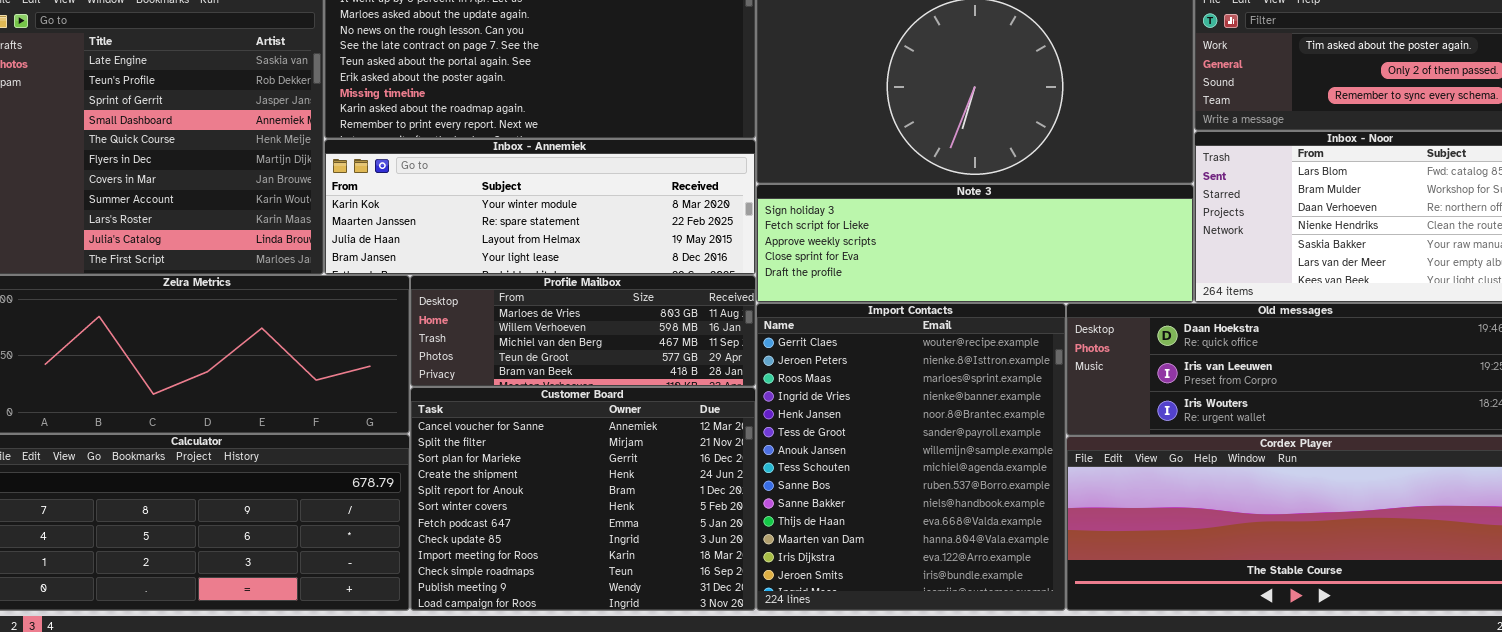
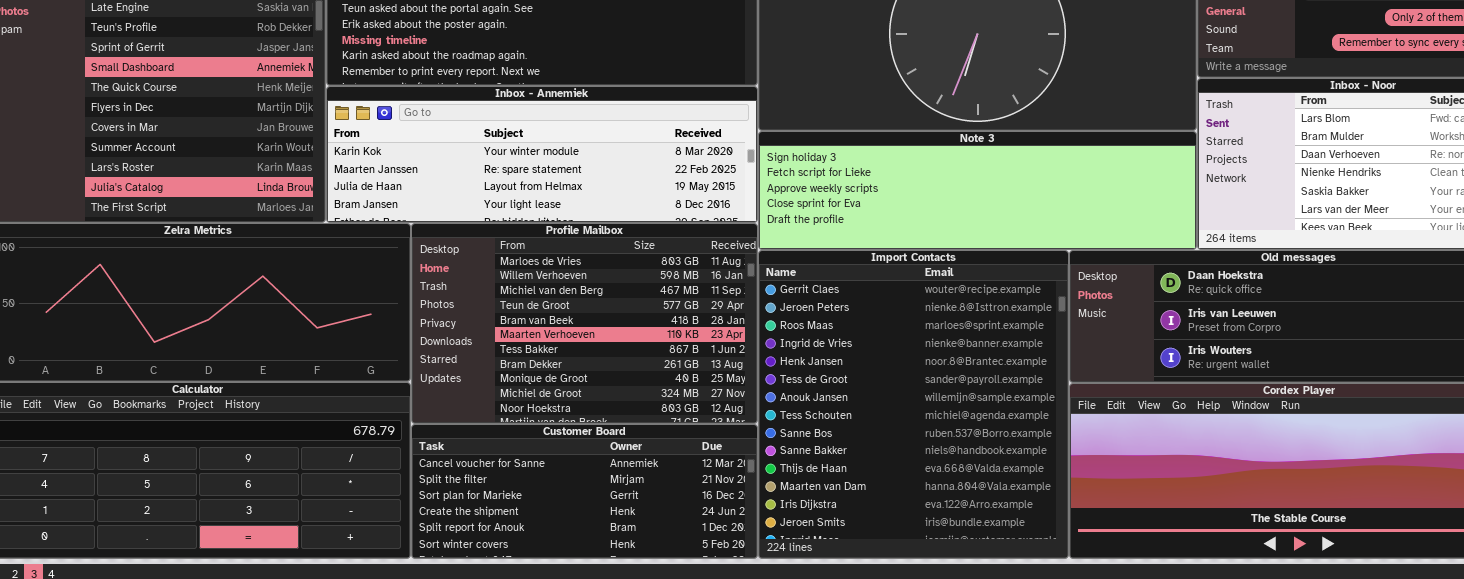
Profile Mailbox: [410,275,756,387] -> [411,223,758,424], resized
Customer Board: [410,387,756,611] -> [411,424,758,559], resized

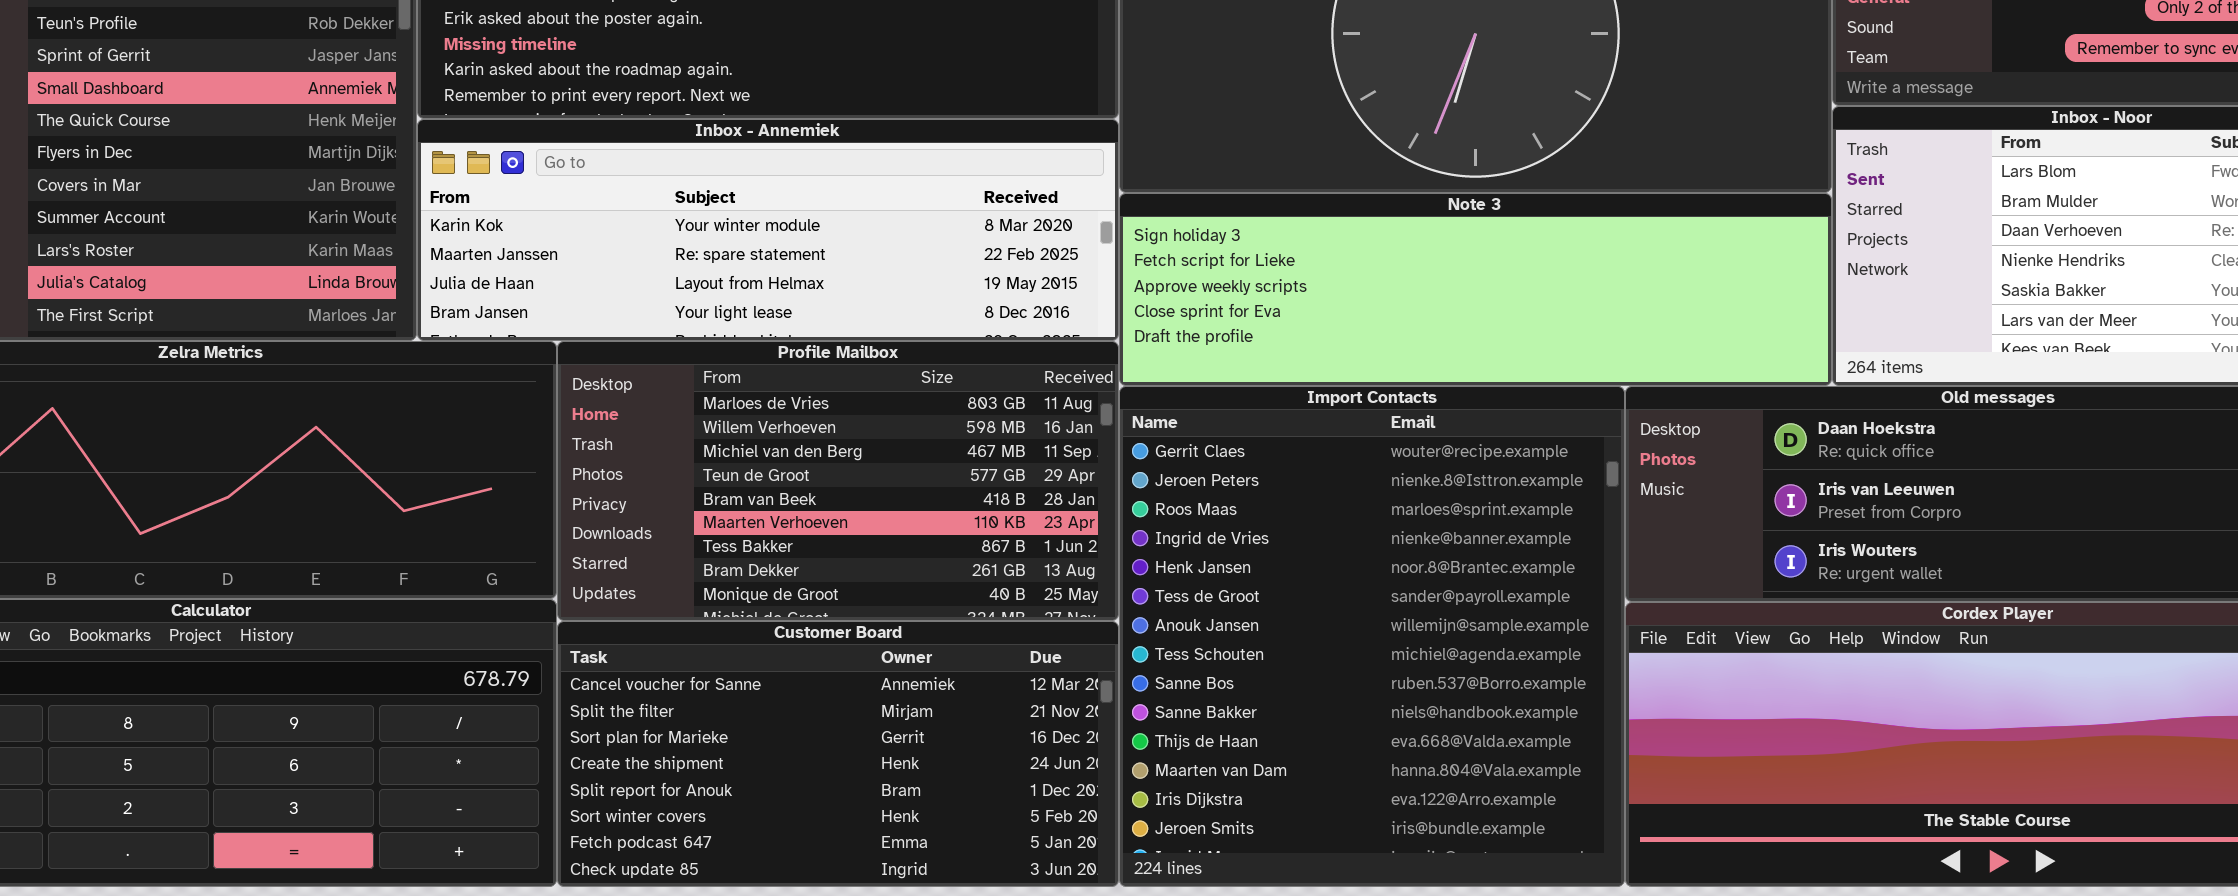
Profile Mailbox: [411,223,758,424] -> [557,341,1119,621], resized
Customer Board: [411,424,758,559] -> [557,621,1119,887], resized

